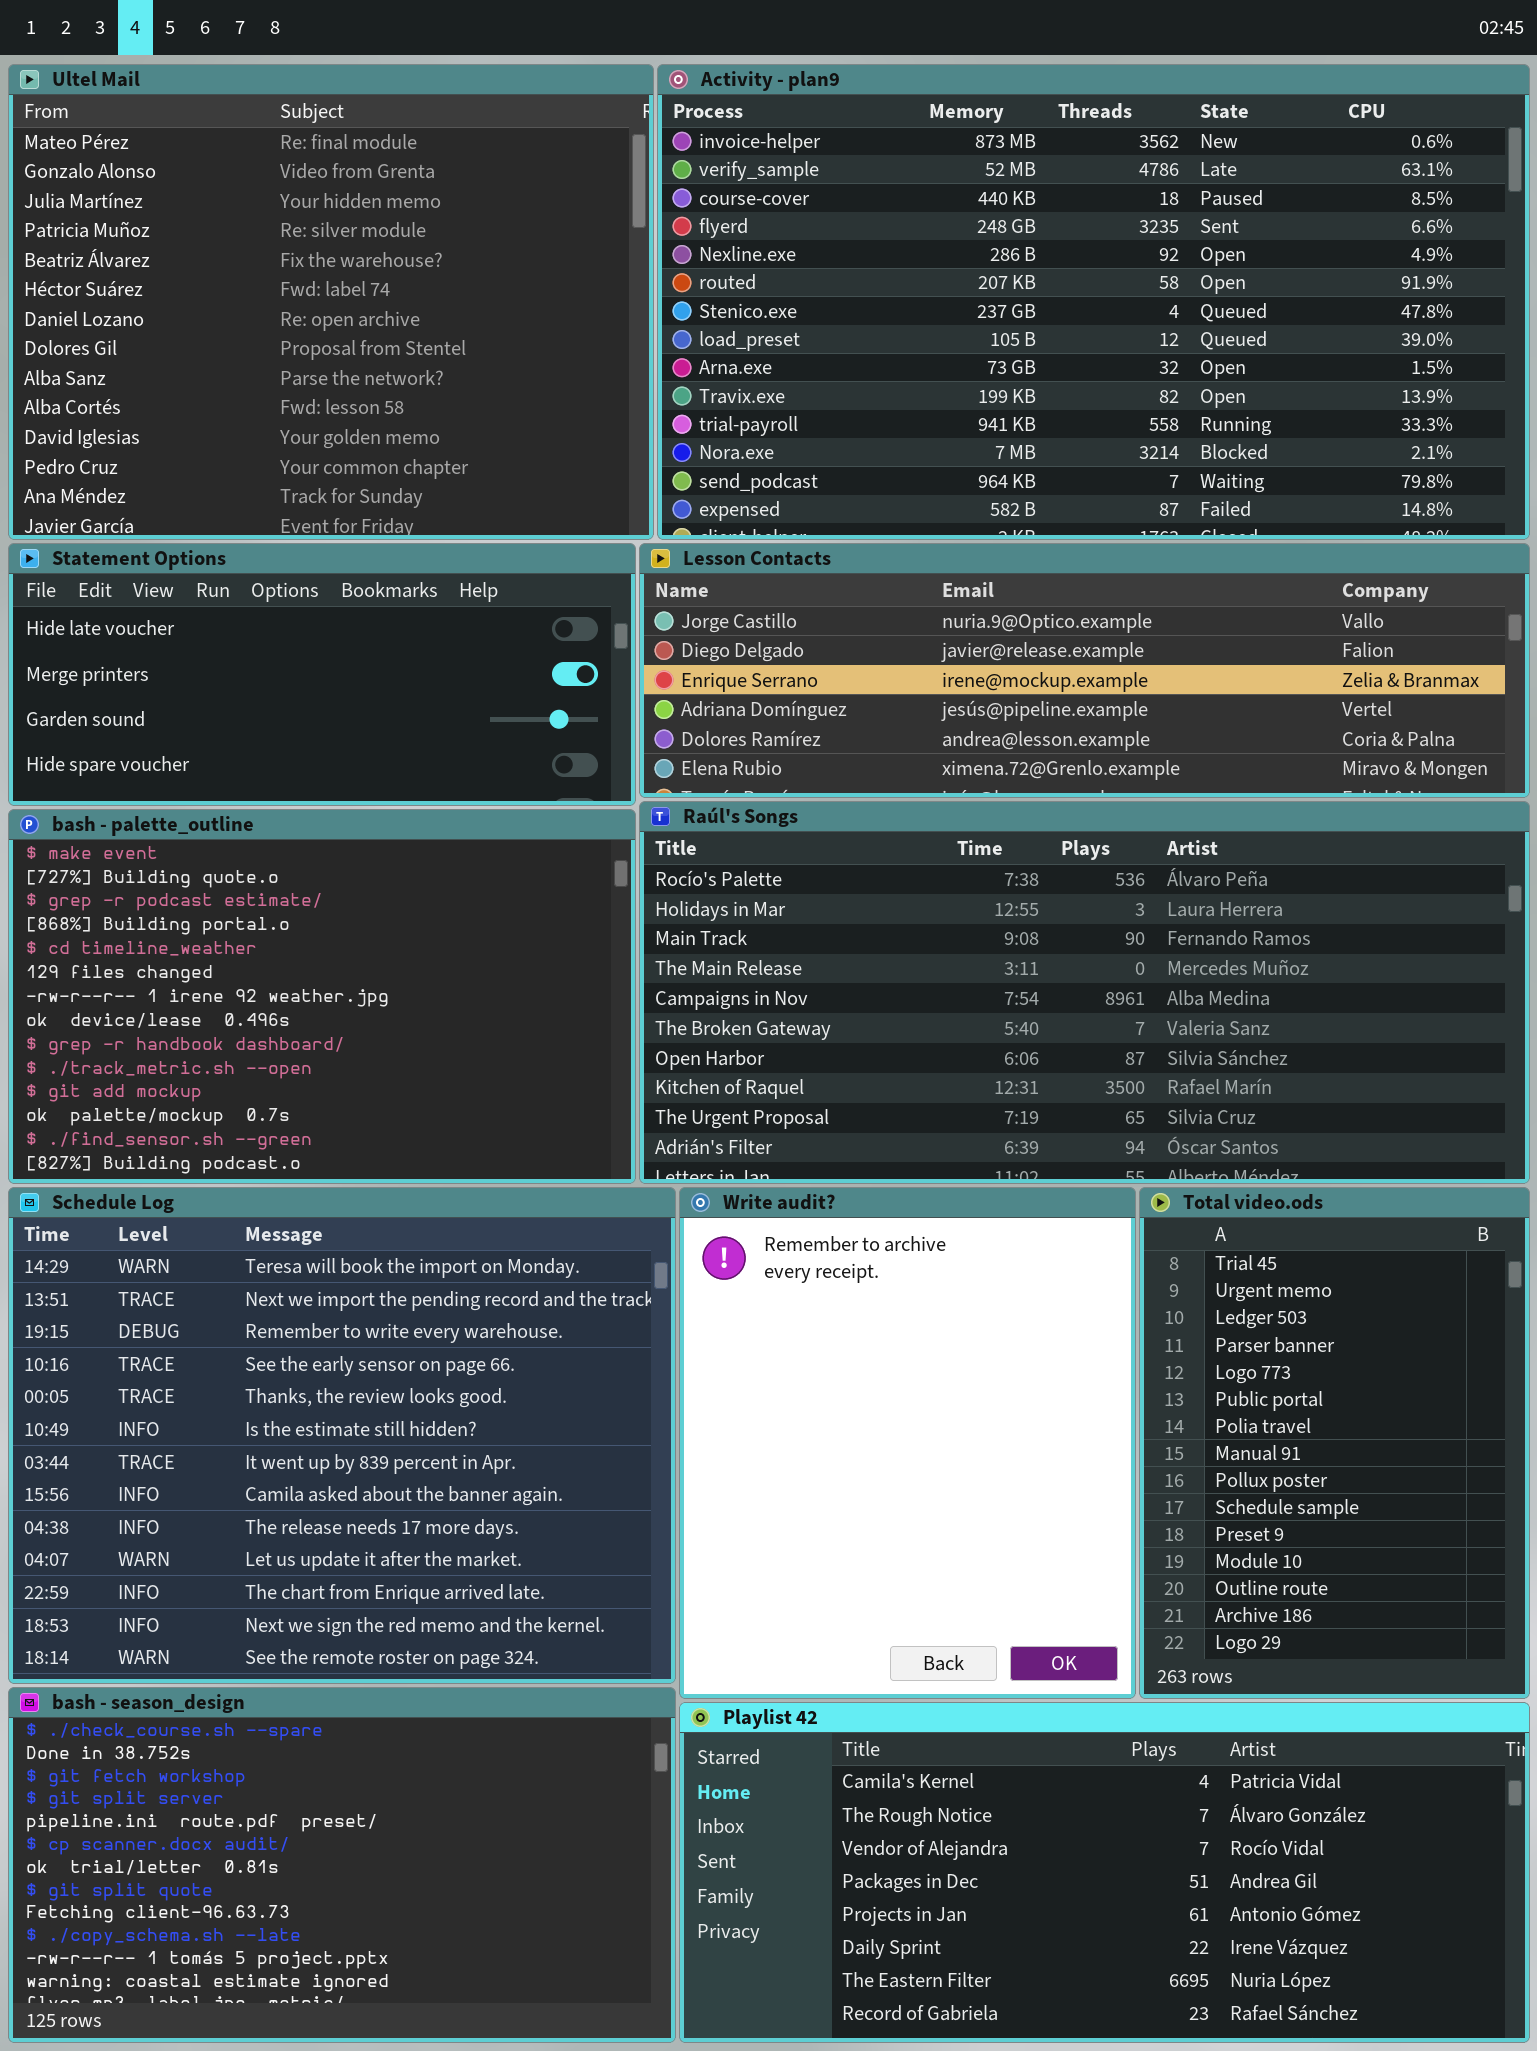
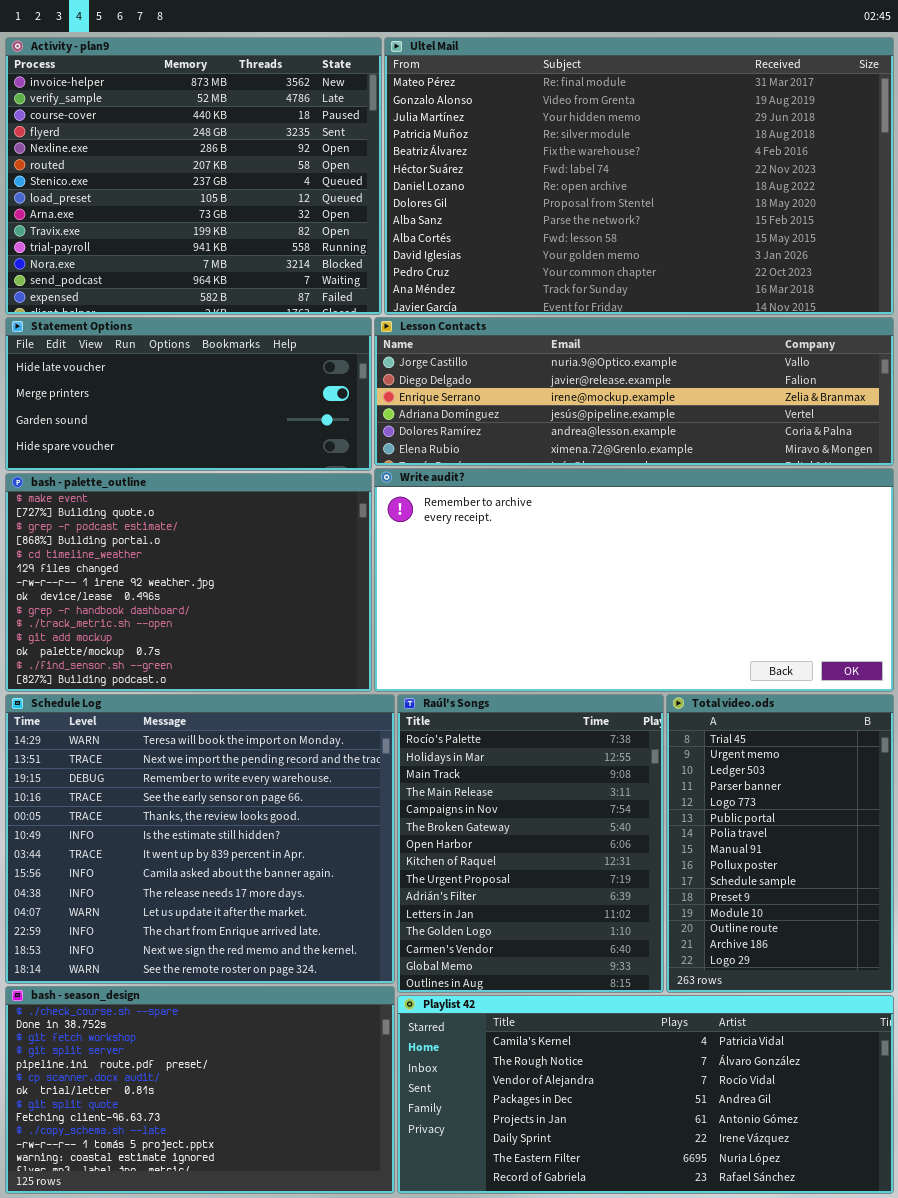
Ultel Mail: [8,64,654,540] -> [384,37,894,315], moved, resized
Activity - plan9: [657,64,1530,540] -> [5,37,382,315], moved, resized
Raúl's Songs: [639,801,1530,1184] -> [397,694,664,993], moved, resized
Write audit?: [679,1187,1136,1699] -> [374,468,894,692], moved, resized

